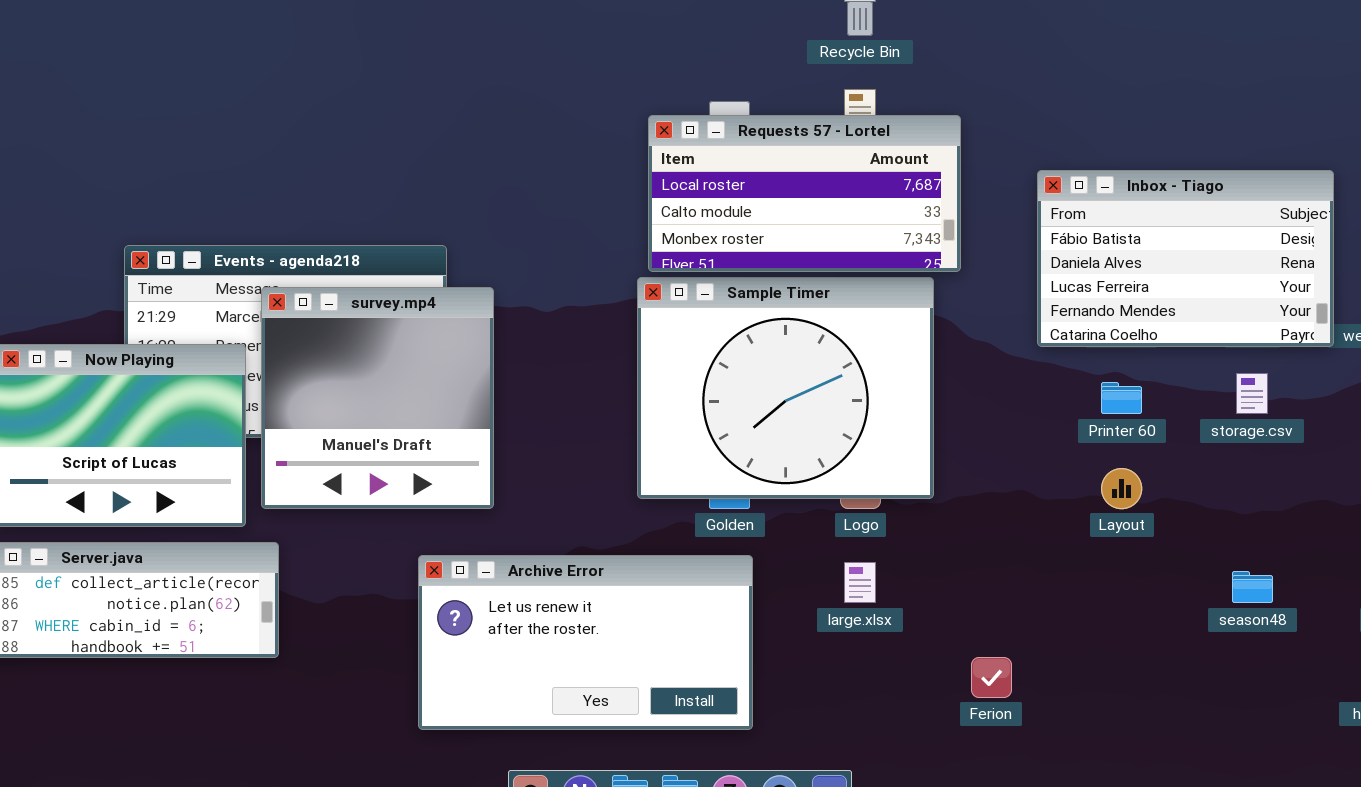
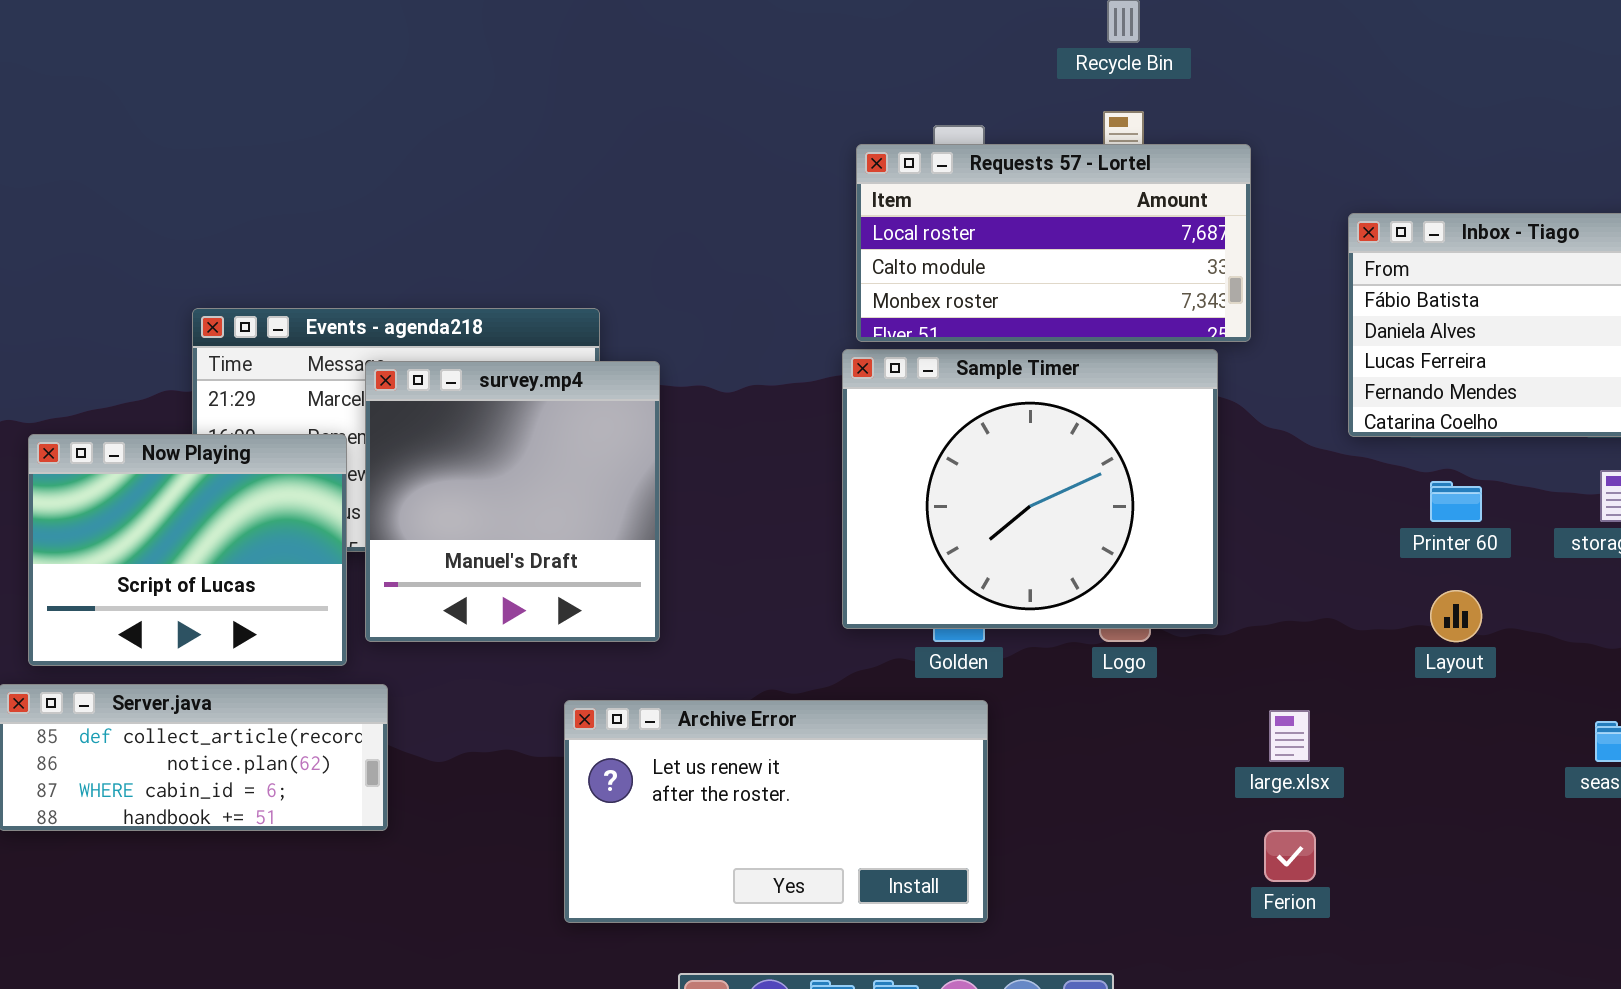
large.xlsx: [844,562,876,603] -> [1269,710,1310,762], moved

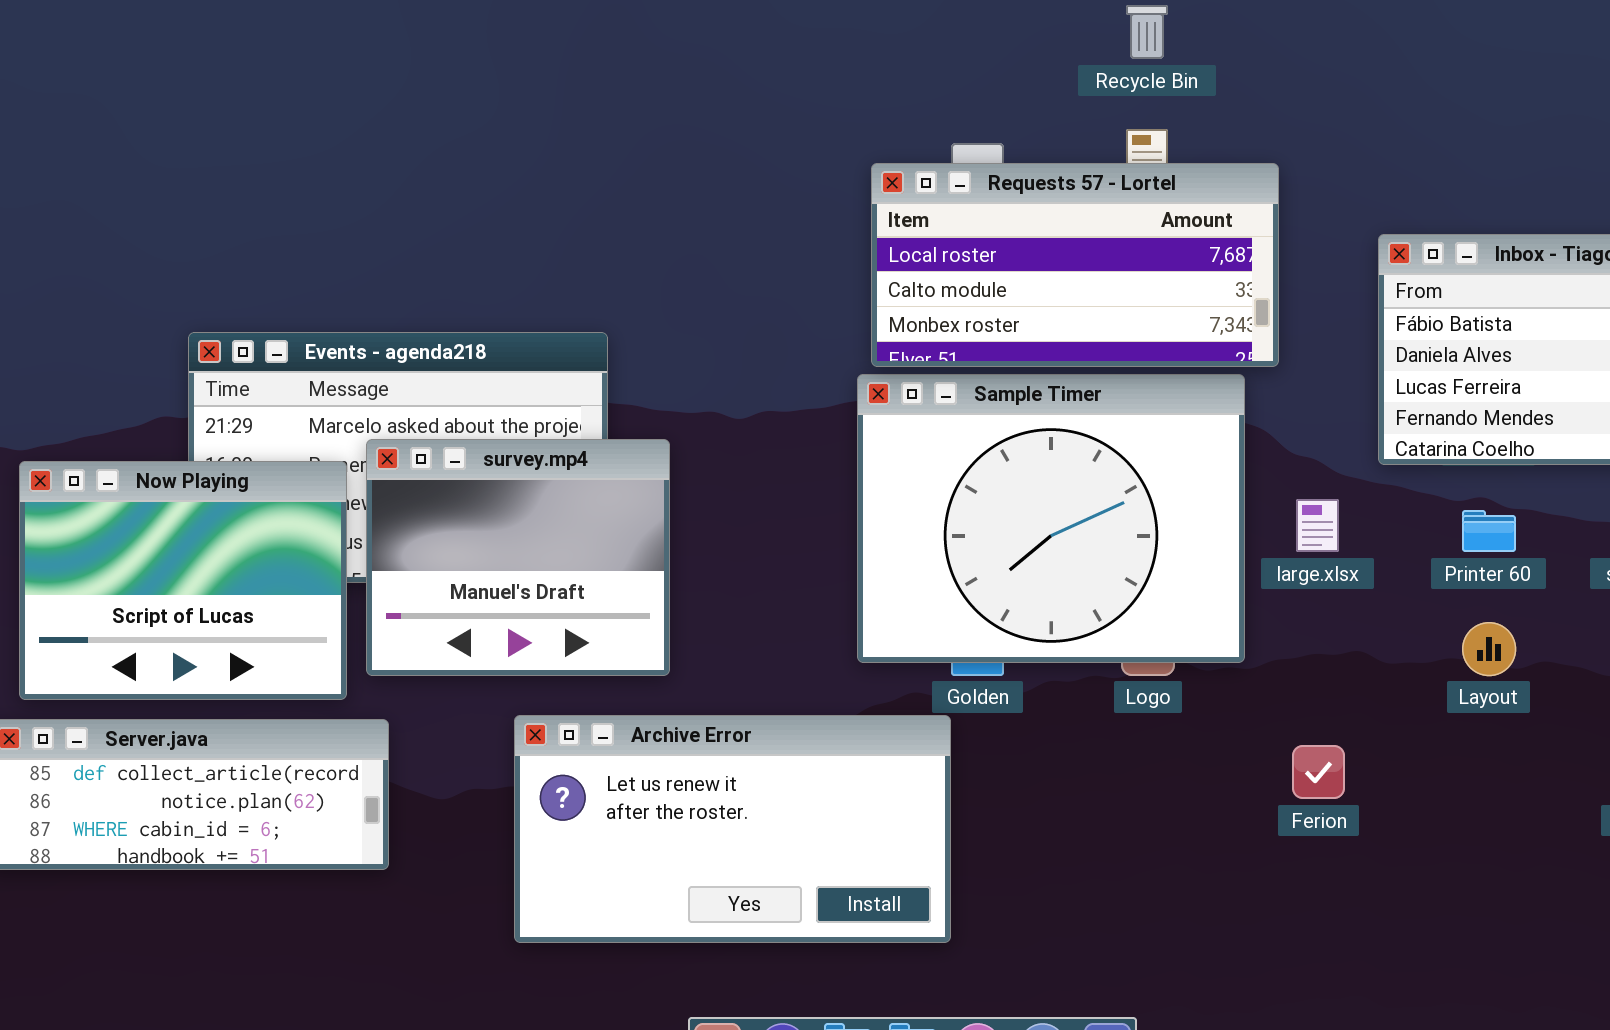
survey.mp4: [365,361,660,642] -> [366,439,670,676], resized
Archive Error: [564,700,988,923] -> [514,715,951,943], moved
large.xlsx: [1269,710,1310,762] -> [1296,499,1339,552], moved
Ferion: [1264,830,1316,882] -> [1292,745,1345,799], moved

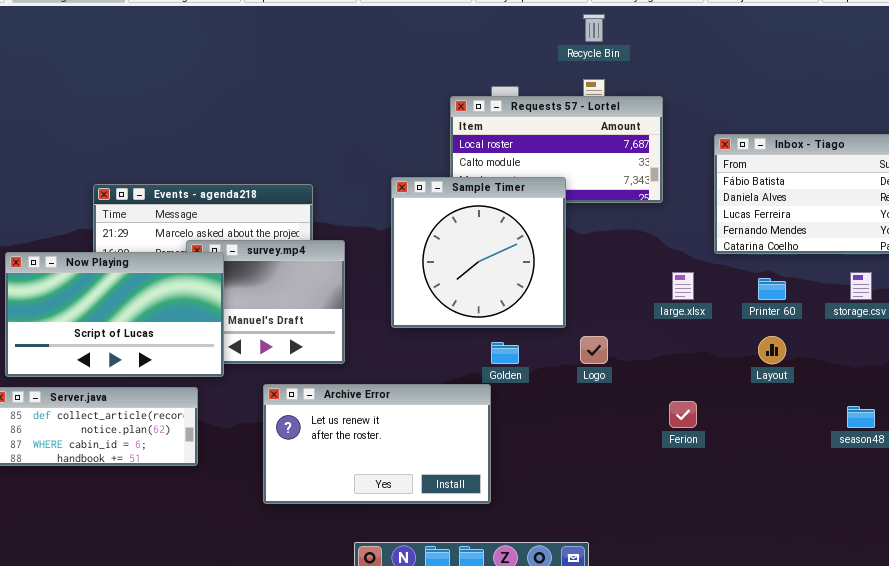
Sample Timer: [857,374,1245,663] -> [391,177,566,328], moved, resized
Now Playing: [19,461,347,700] -> [5,252,224,377], resized

